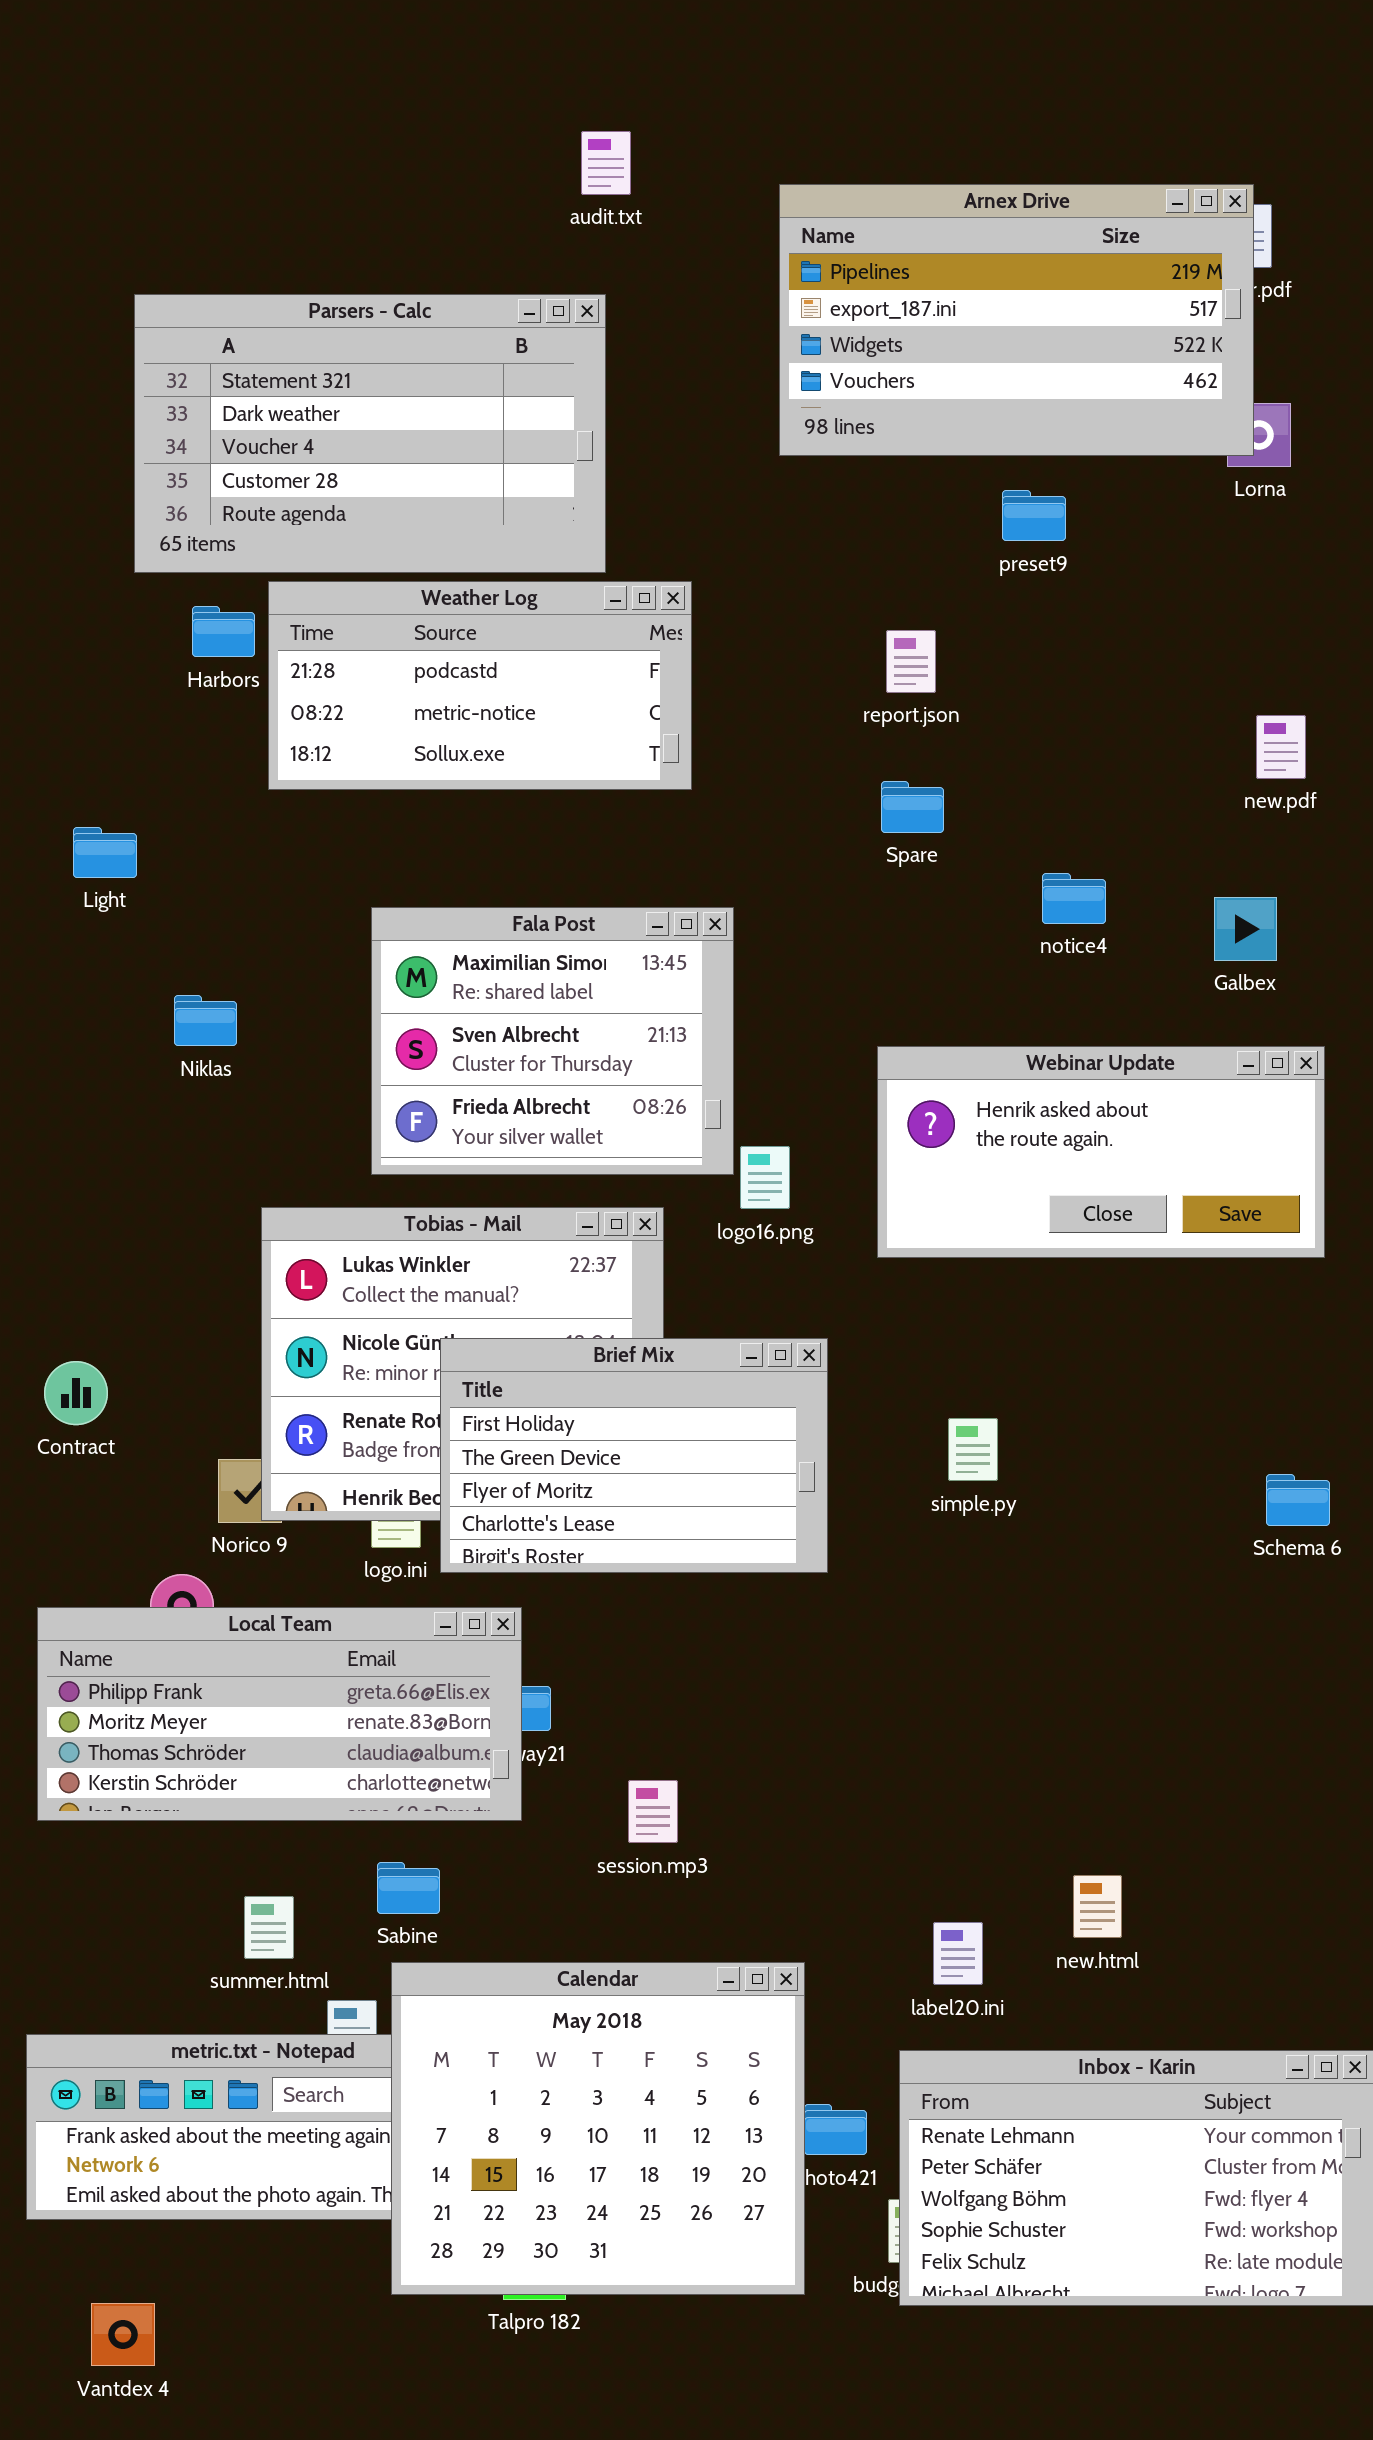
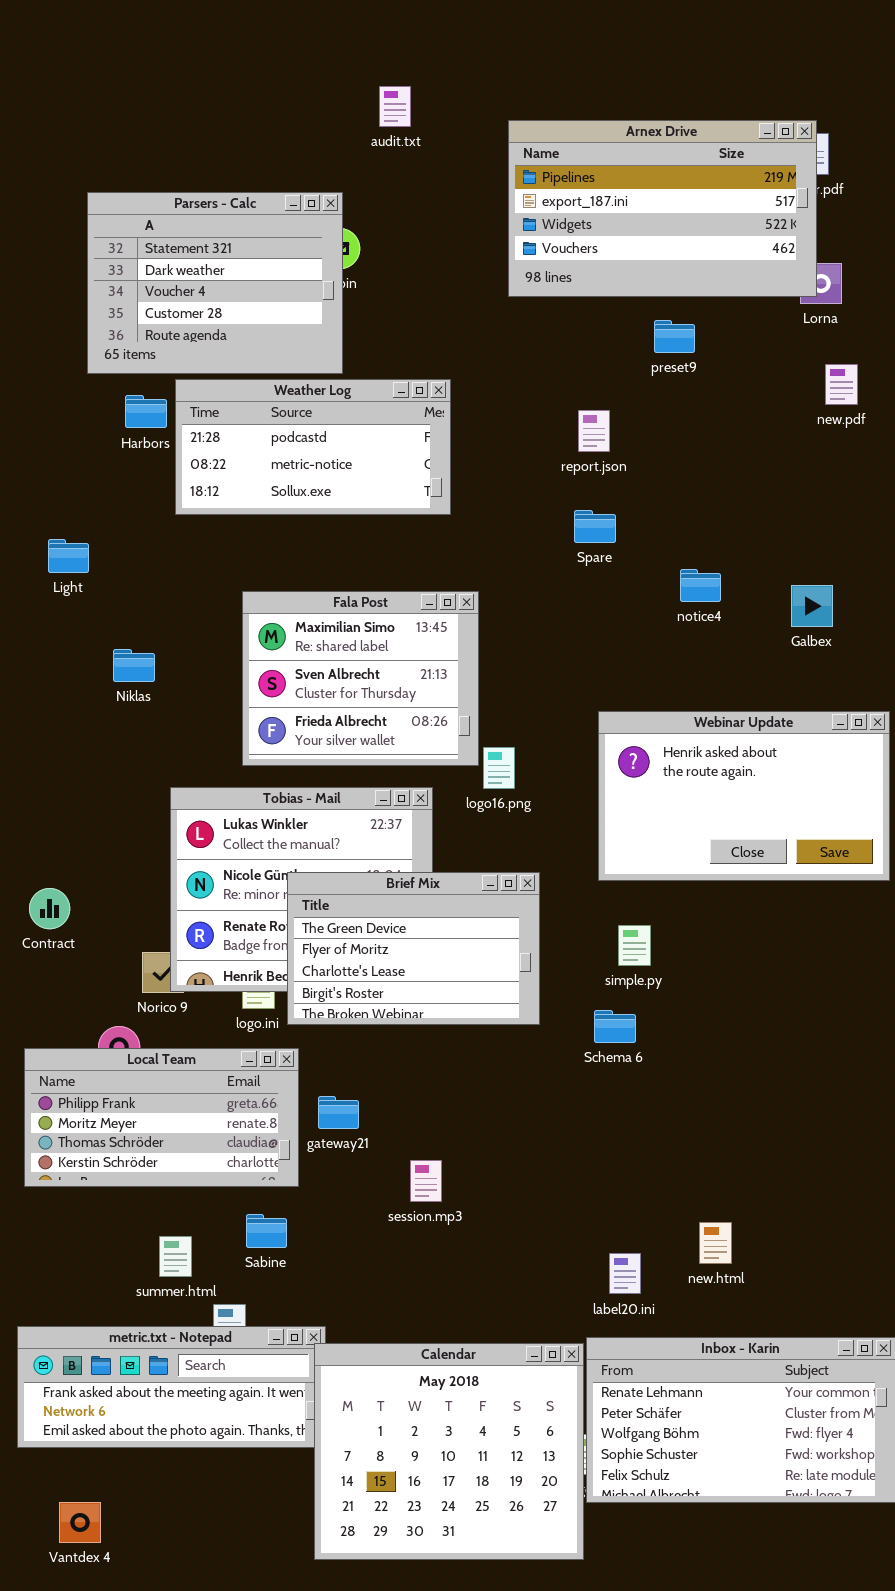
Parsers - Calc: [134,294,606,573] -> [87,192,343,374], resized
new.pdf: [1256,715,1306,779] -> [825,364,858,405], moved
Webinar Update: [877,1046,1325,1258] -> [598,711,890,881], moved, resized
Brief Mix: [440,1338,828,1573] -> [287,872,540,1025], scrolled down 1 row
Schema 6: [1266,1474,1330,1526] -> [594,1010,636,1043], moved
Local Team: [37,1607,522,1821] -> [24,1048,299,1187], resized
Calendar: [391,1962,805,2295] -> [314,1343,584,1560], moved

